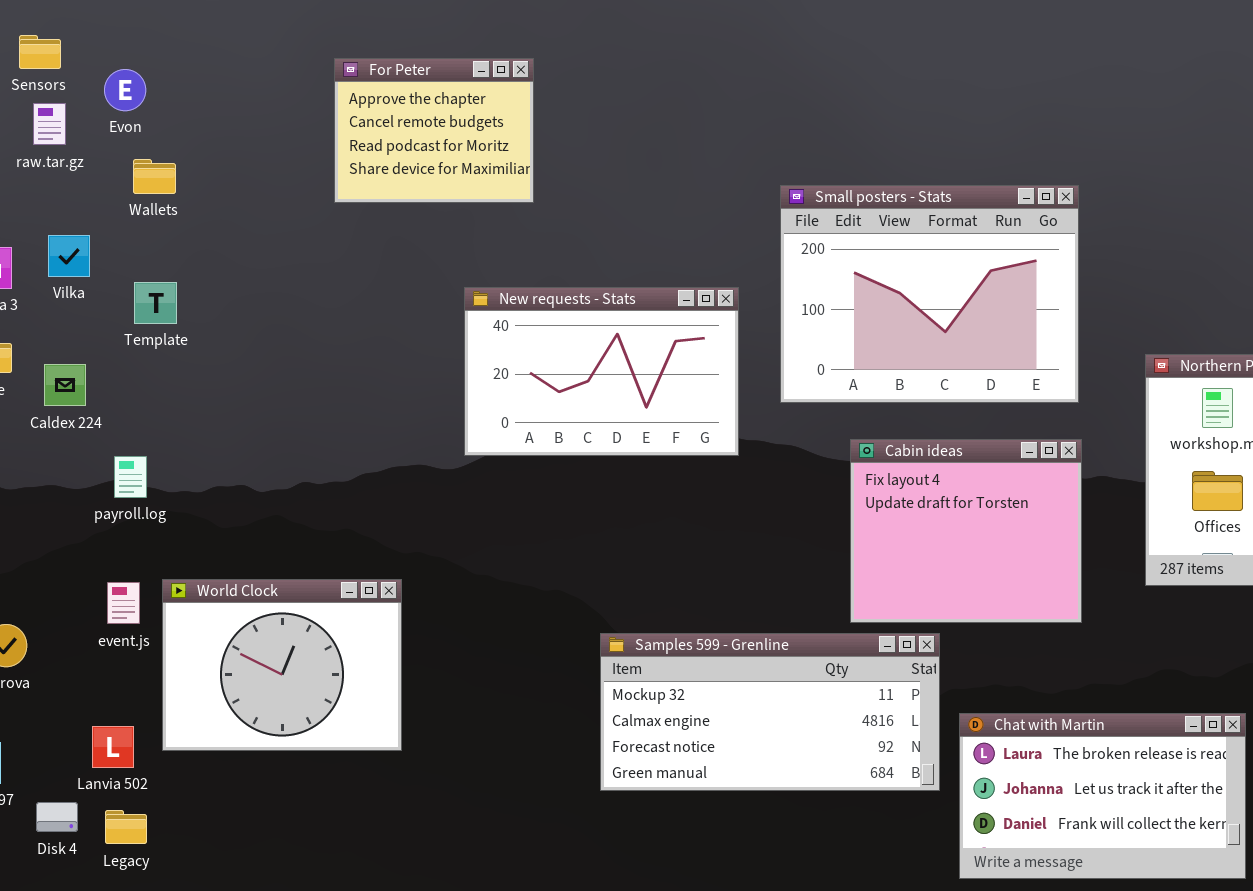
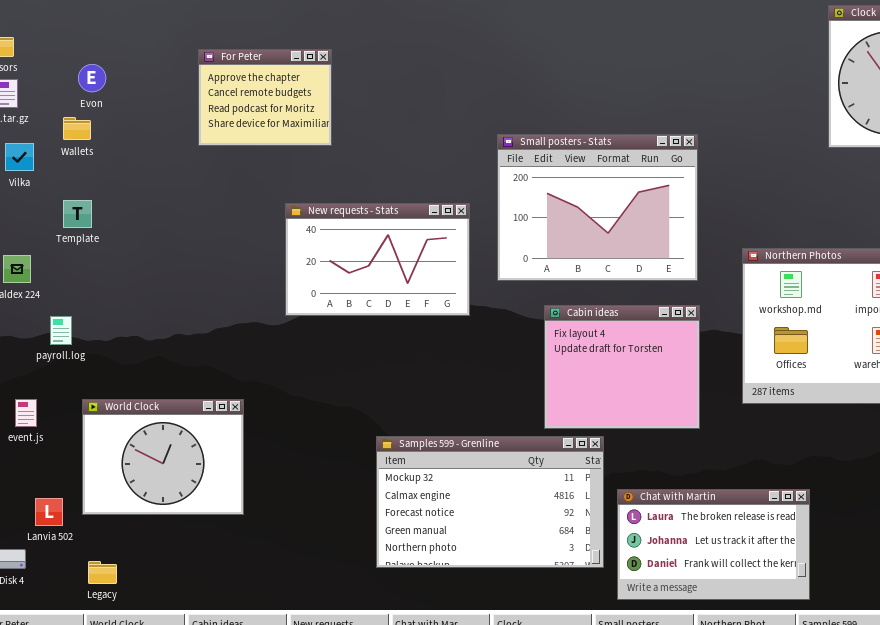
Evon: [104,69,146,111] -> [78,64,106,92], moved
Vilka: [48,235,90,277] -> [5,143,34,171], moved
event.js: [107,582,140,624] -> [15,399,37,427], moved
Samples 599 - Grenline: [600,633,940,791] -> [376,436,604,568], resized
Legacy: [105,810,147,844] -> [88,561,117,584], moved

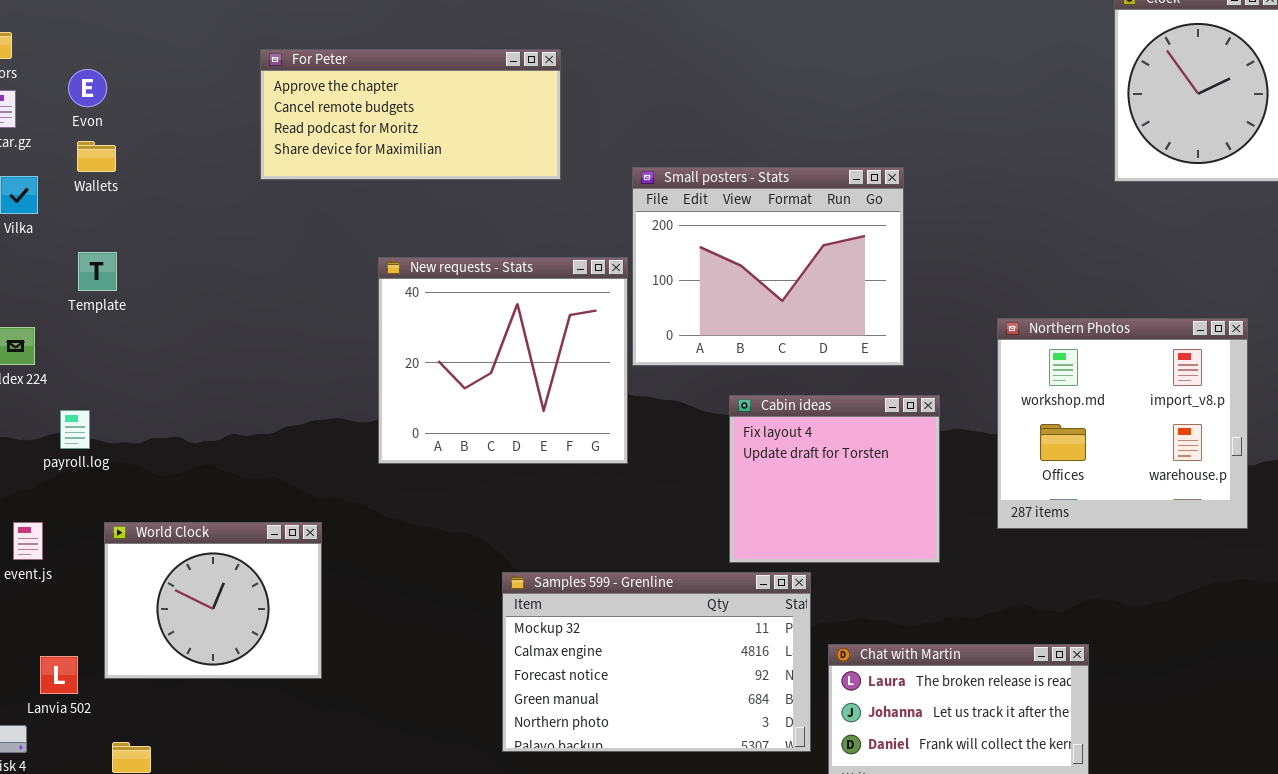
For Peter: [198,49,332,146] -> [260,49,561,180], resized
Evon: [78,64,106,92] -> [68,69,107,107], moved
Small posters - Stats: [497,134,698,281] -> [632,167,904,366], moved
New requests - Stats: [285,203,470,316] -> [378,257,628,464], resized

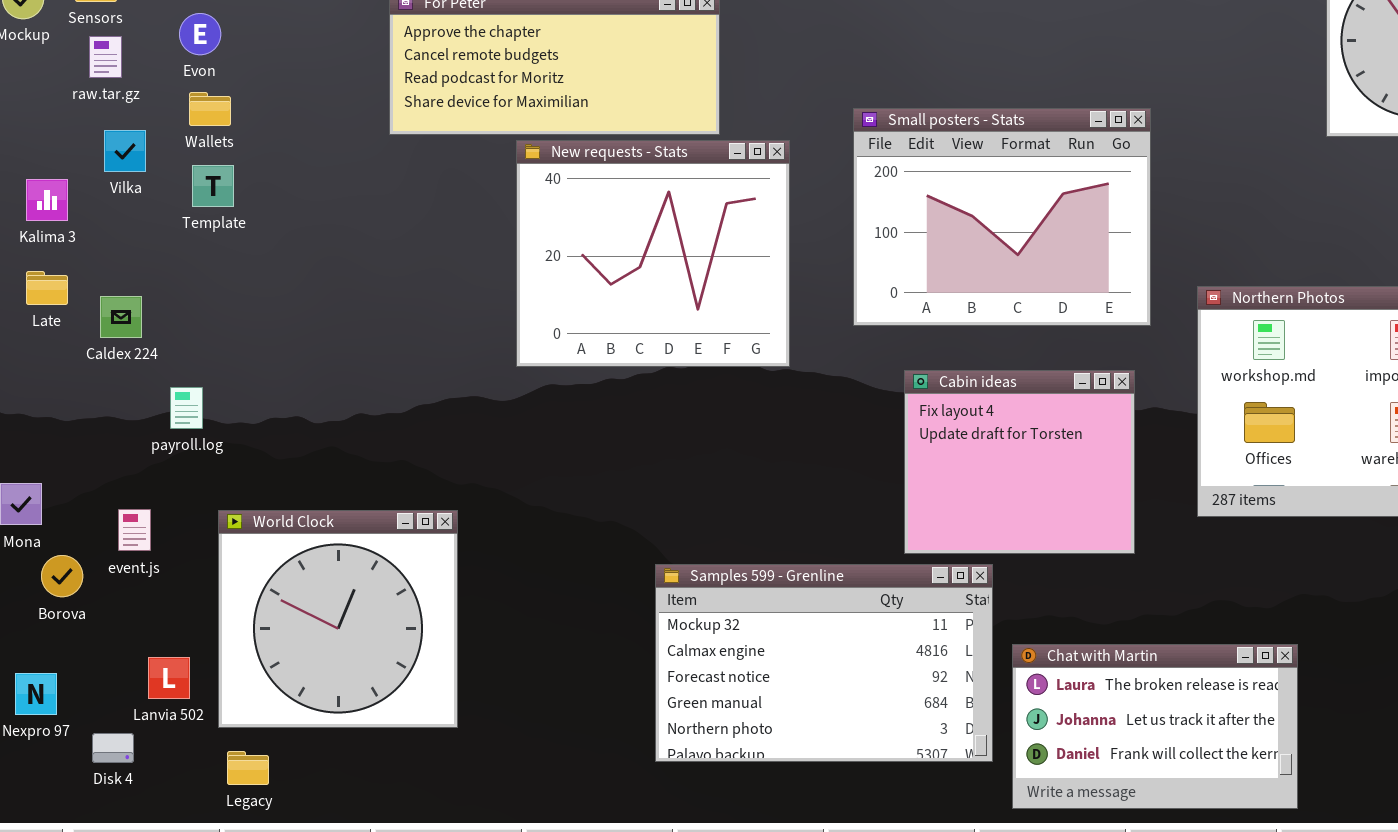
Small posters - Stats: [632,167,904,366] -> [853,108,1151,326], moved
Template: [78,252,117,291] -> [192,165,234,207], moved
New requests - Stats: [378,257,628,464] -> [516,140,790,367], moved
World Clock: [104,522,322,679] -> [218,510,458,728], resized

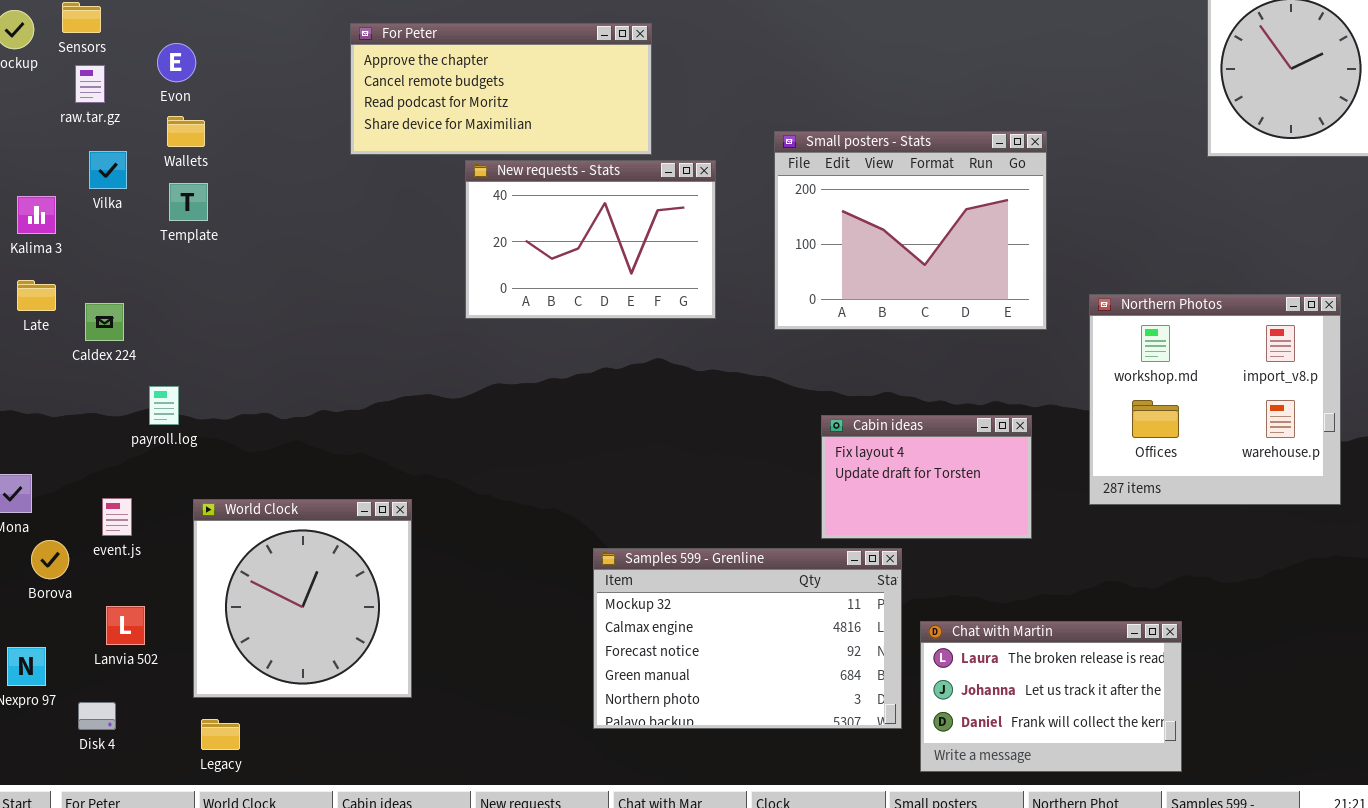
New requests - Stats: [516,140,790,367] -> [465,160,716,319], resized
Cabin ideas: [904,370,1135,554] -> [821,415,1032,539], resized
Lanvia 502: [148,657,190,699] -> [106,606,145,645], moved

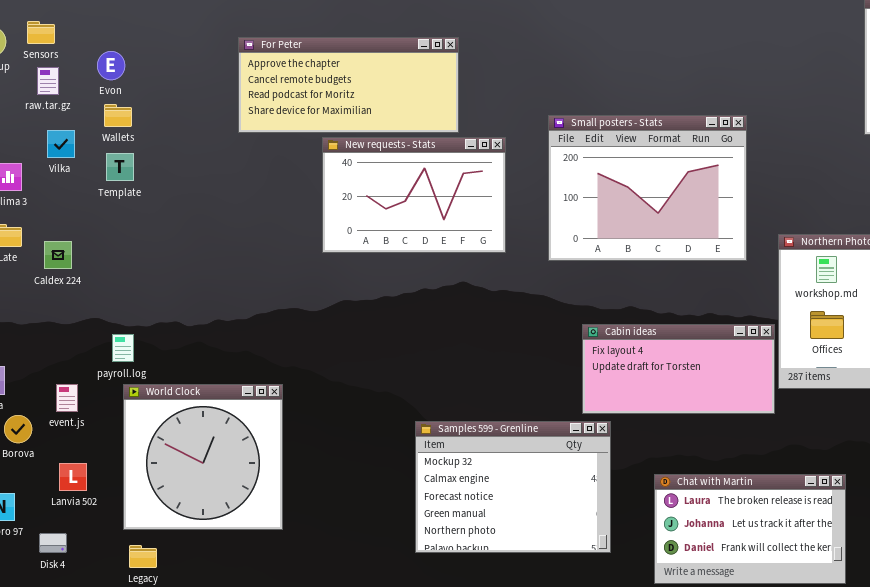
payroll.log: [149,386,179,425] -> [112,334,134,362], moved
Cabin ideas: [821,415,1032,539] -> [582,324,775,414], resized
Samples 599 - Grenline: [593,548,902,729] -> [415,421,611,553], resized

